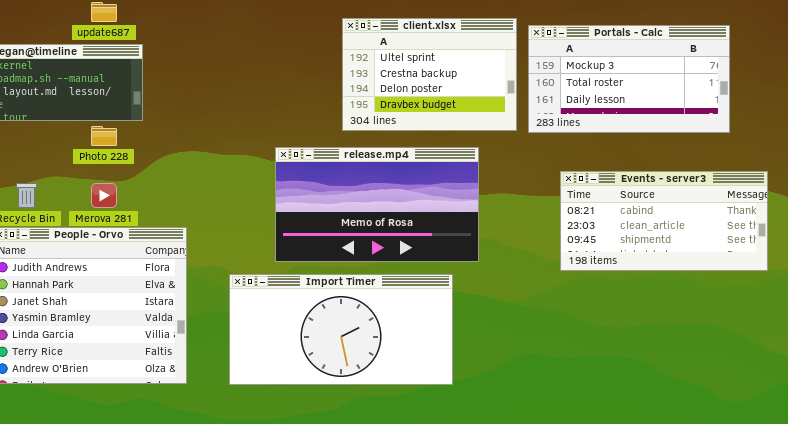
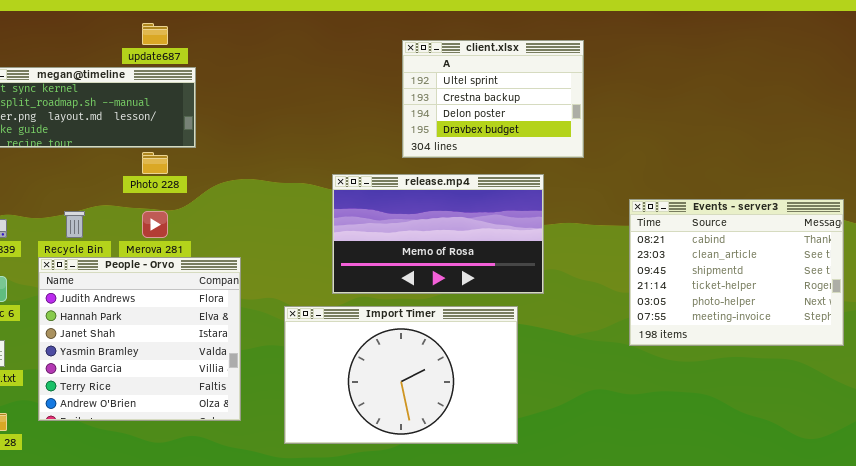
Portals - Calc: [528,25,730,133] -> none, closed
Events - server3: [560,171,768,271] -> [629,199,844,346], resized
Import Timer: [229,274,453,385] -> [284,306,518,444], resized

